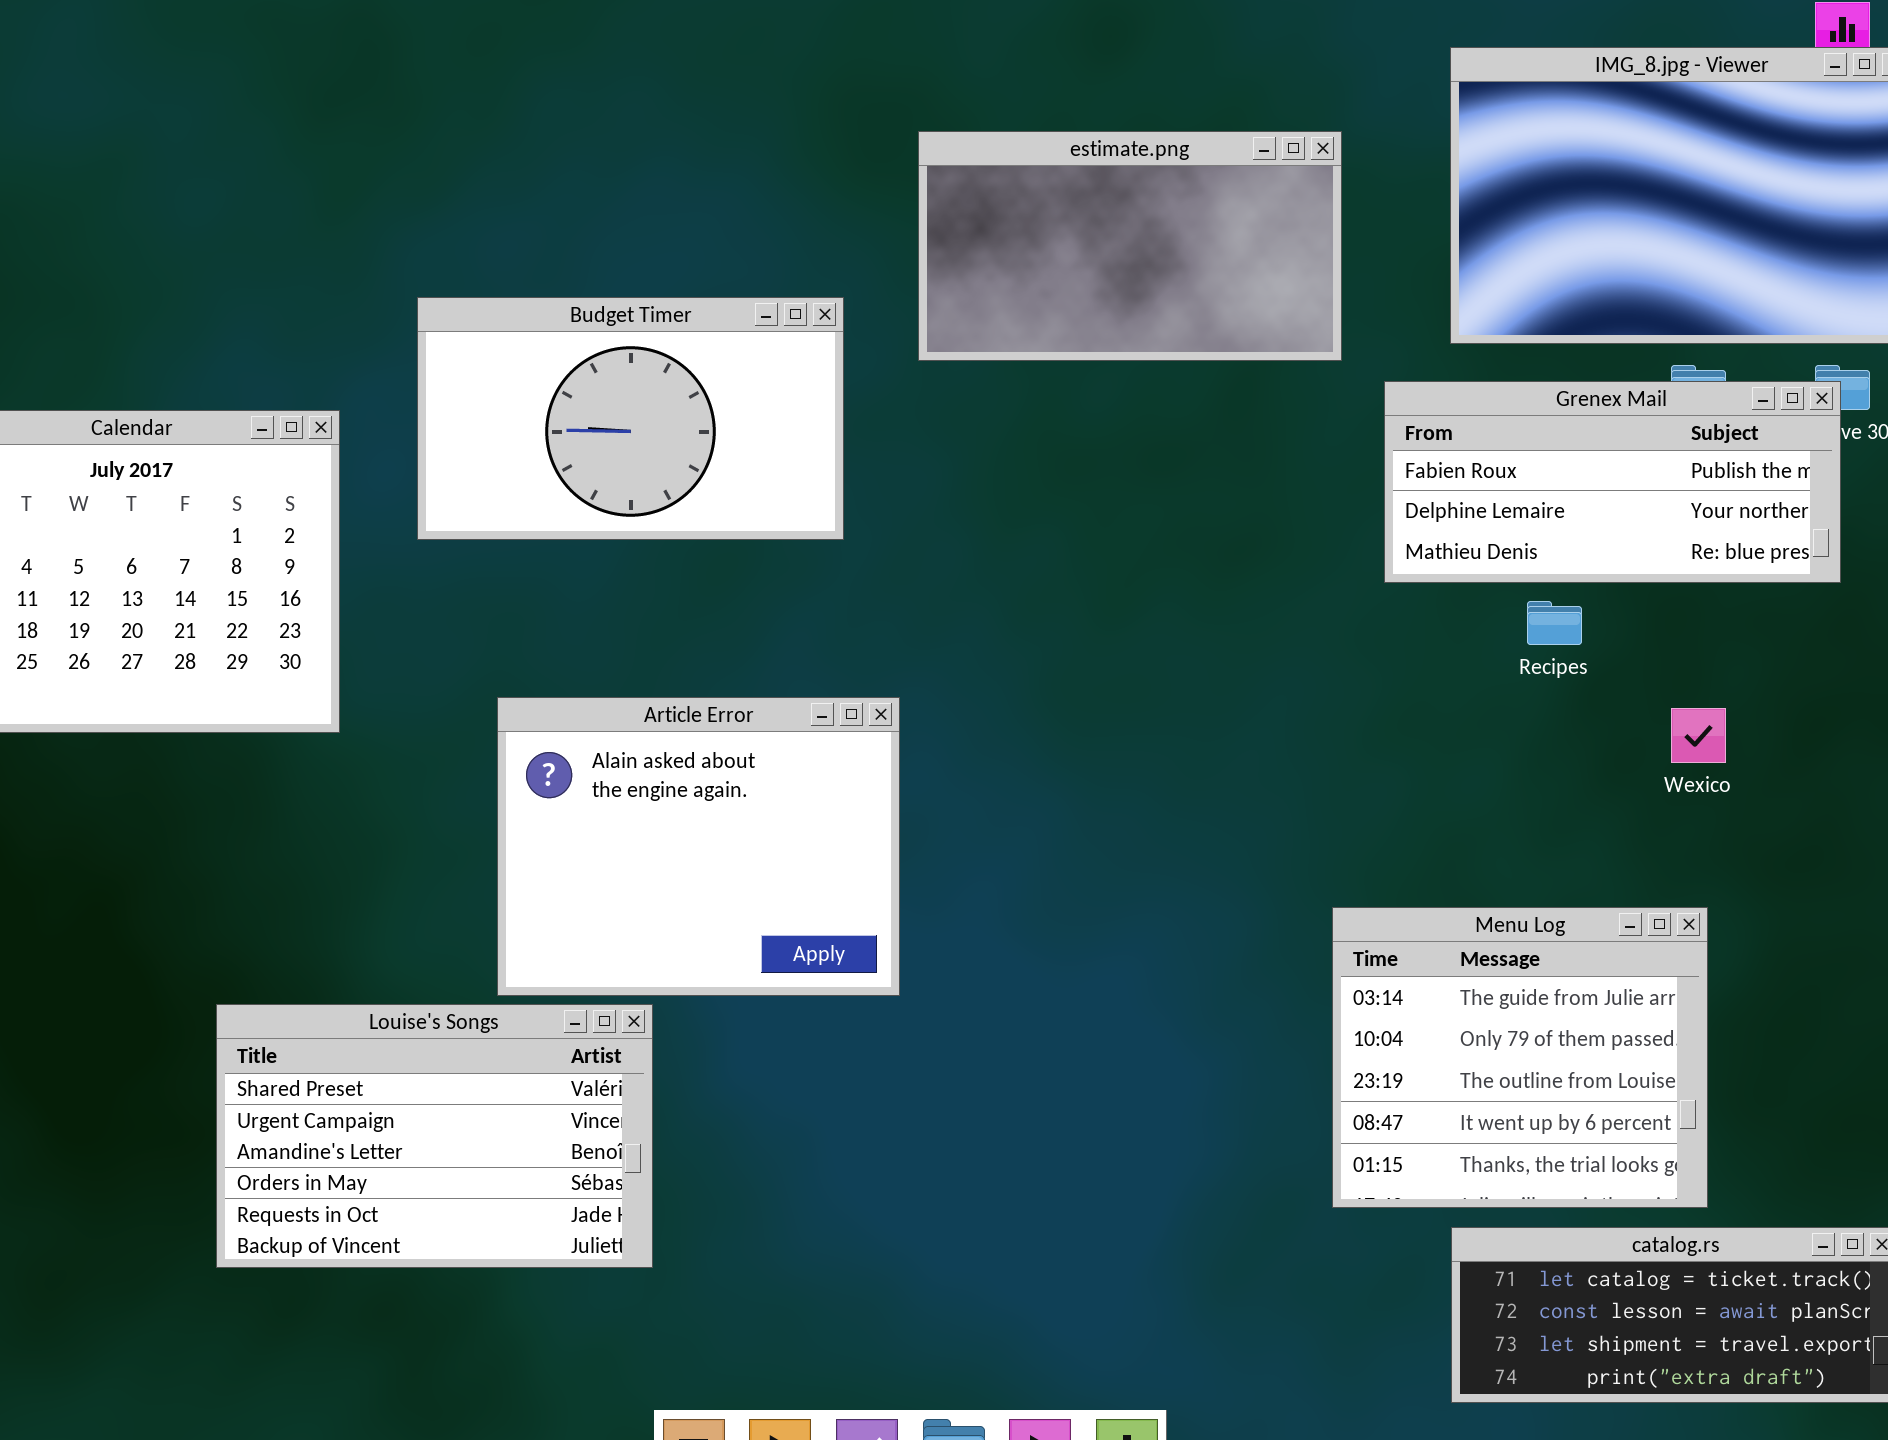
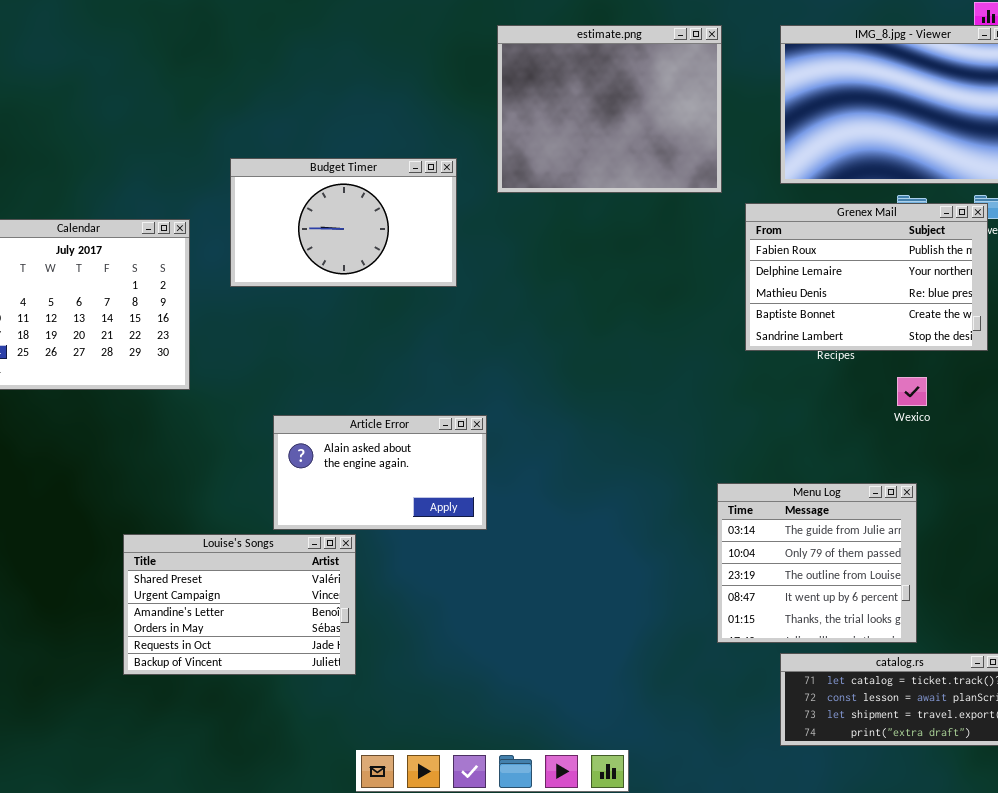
estimate.png: [918,131,1342,361] -> [497,25,722,193], resized
Grenex Mail: [1384,381,1841,583] -> [745,203,988,351], resized
Article Error: [497,697,900,996] -> [273,415,487,530], resized

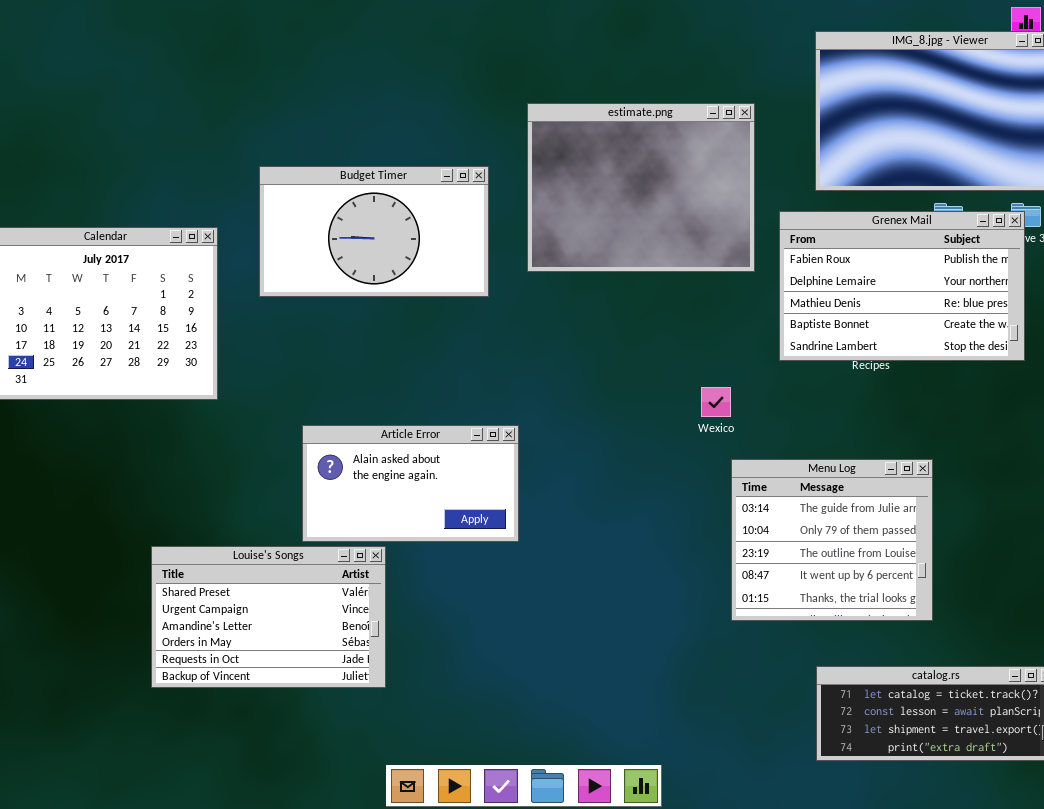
estimate.png: [497,25,722,193] -> [527,103,755,272], moved
Wexico: [897,377,927,406] -> [701,387,731,417], moved
Menu Log: [717,483,917,643] -> [731,459,933,621], moved

